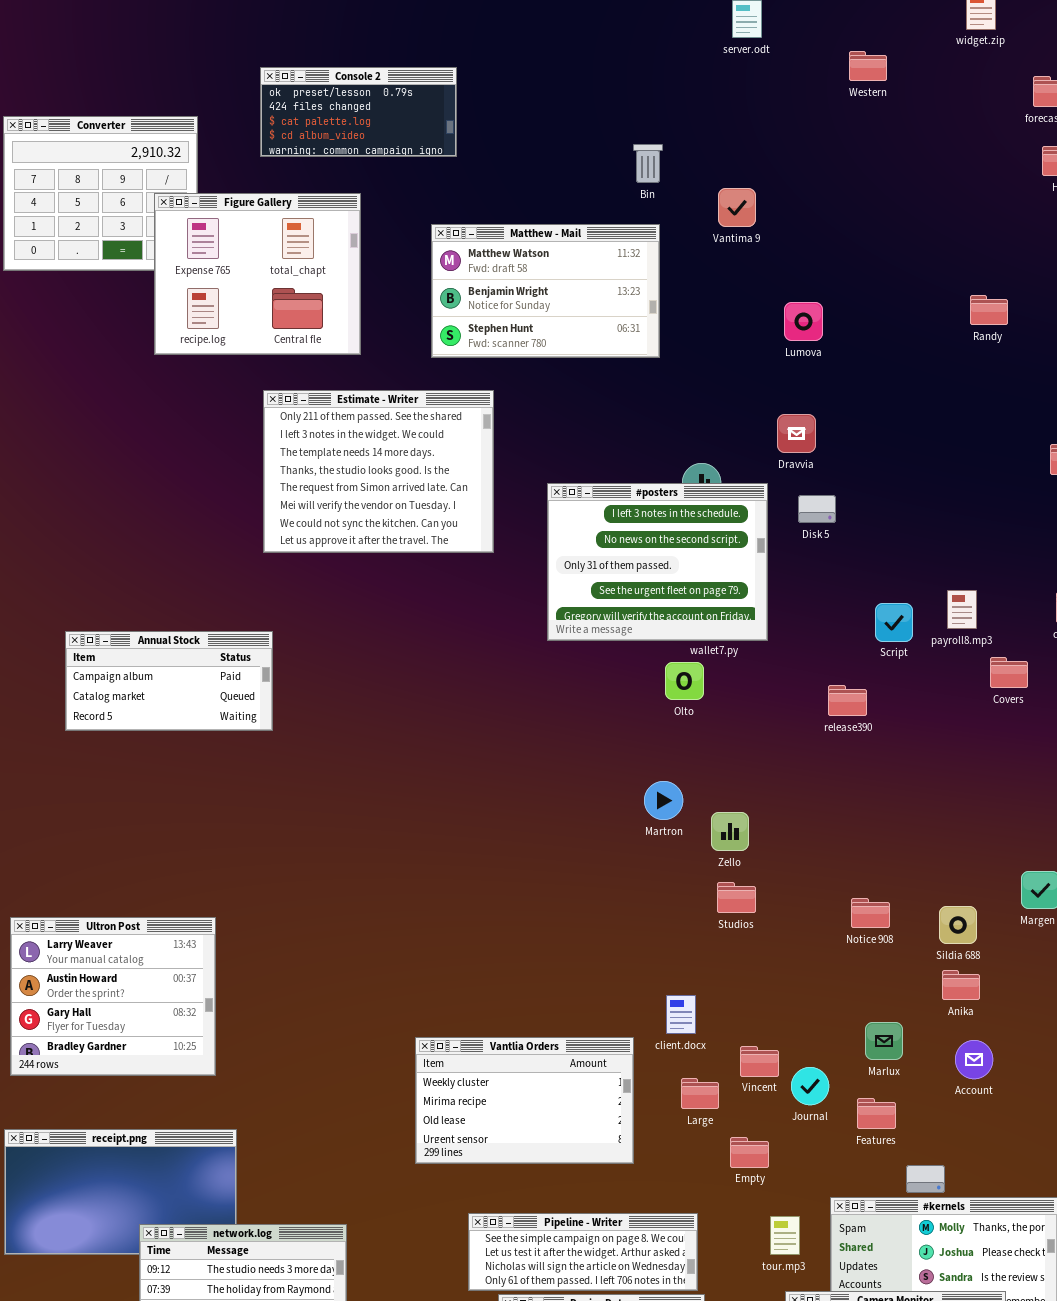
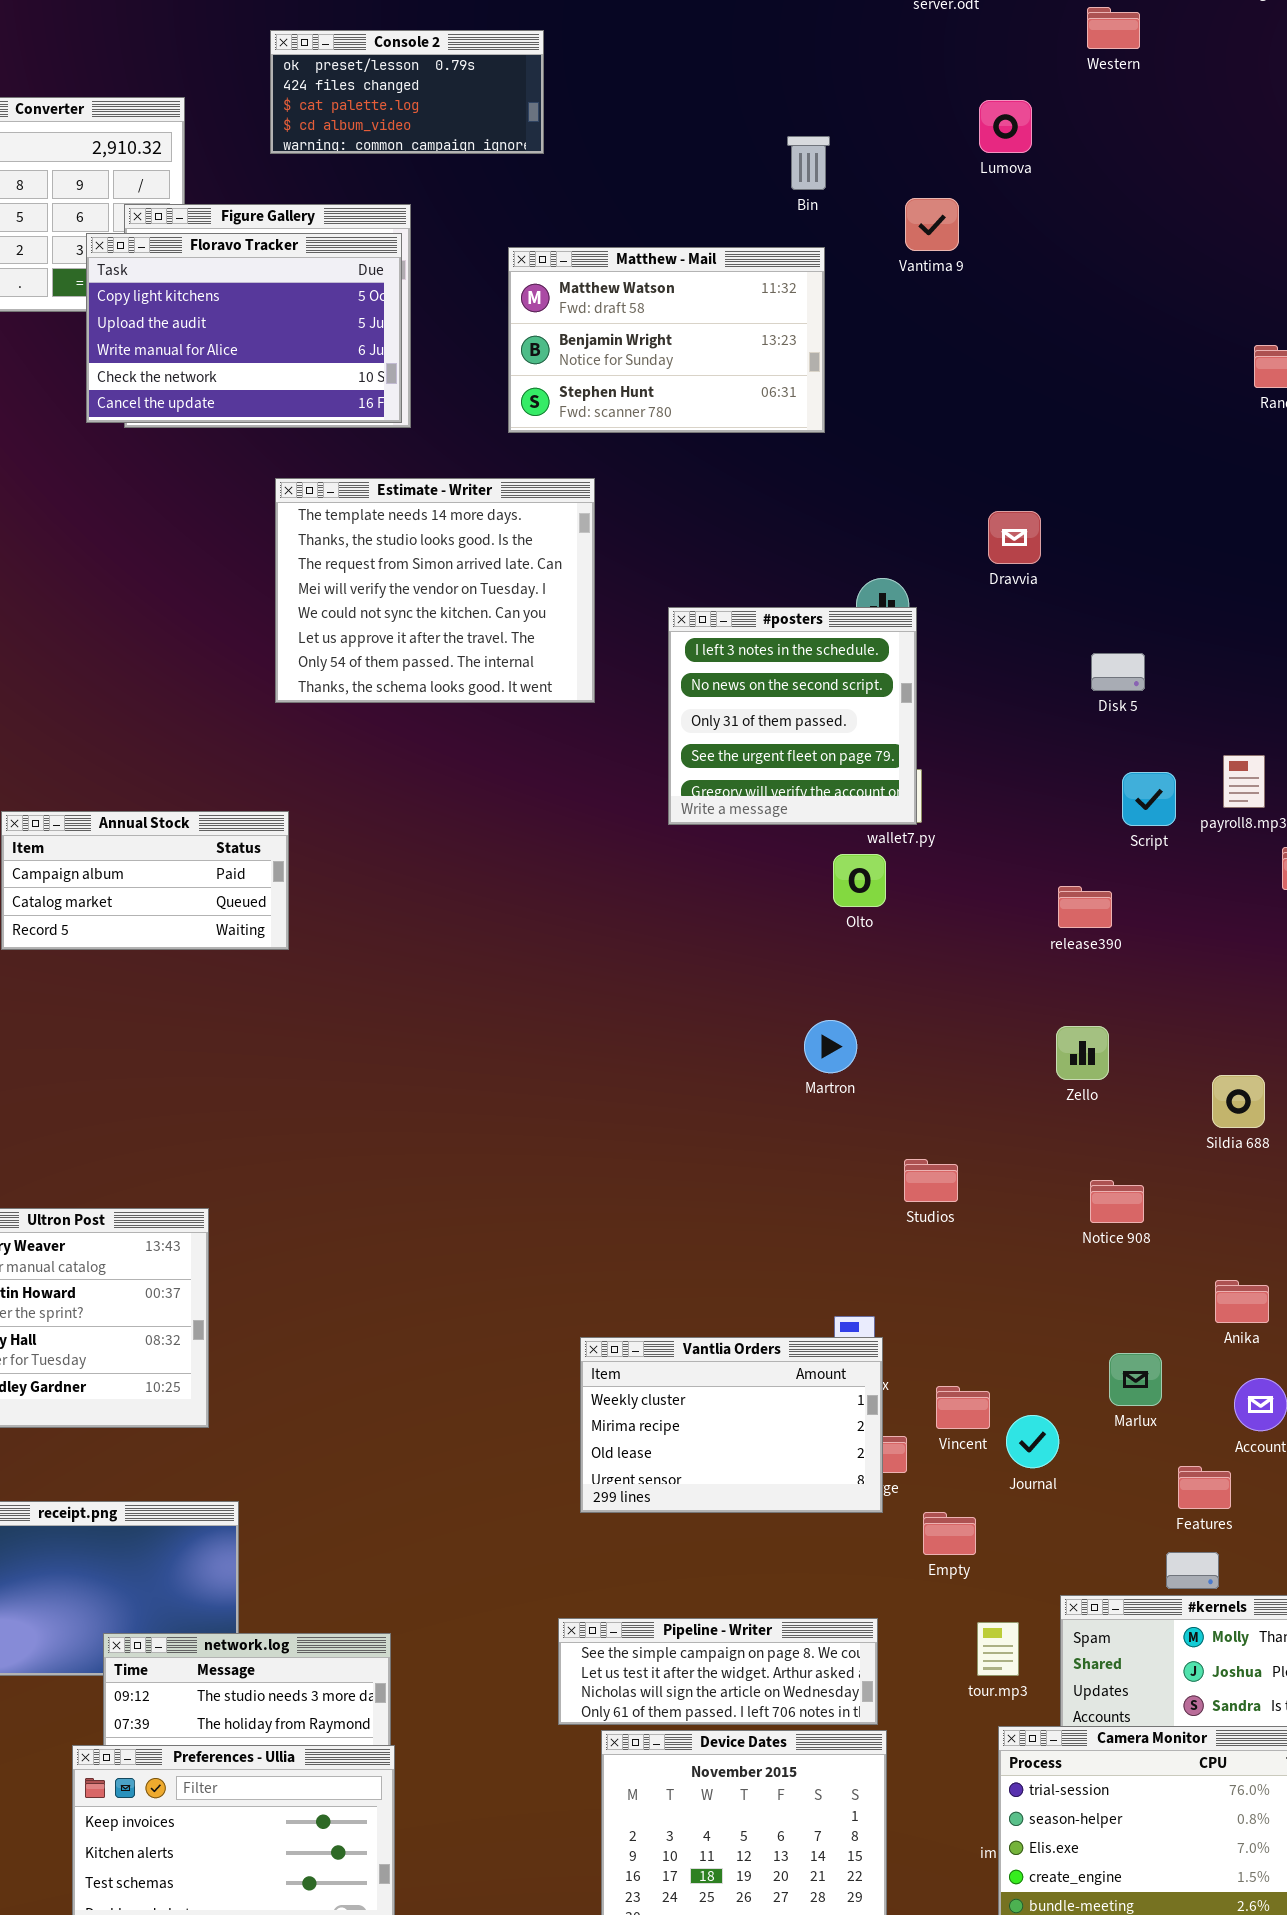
Floravo Tracker: none -> [86,233,402,423], opened
Lumova: [784,302,823,341] -> [979,100,1032,153], moved
Estimate - Writer: [263,390,494,553] -> [275,478,595,703], scrolled down 2 rows
#posters: [547,483,768,641] -> [668,607,917,825], resized
Disk 5: [798,495,836,523] -> [1091,653,1145,691], moved
Zello: [711,812,749,851] -> [1056,1026,1109,1080], moved
Sildia 688: [939,906,977,944] -> [1212,1075,1265,1128], moved
Vantlia Orders: [415,1037,634,1164] -> [580,1337,883,1513], moved
Features: [857,1098,896,1129] -> [1178,1466,1231,1509], moved

